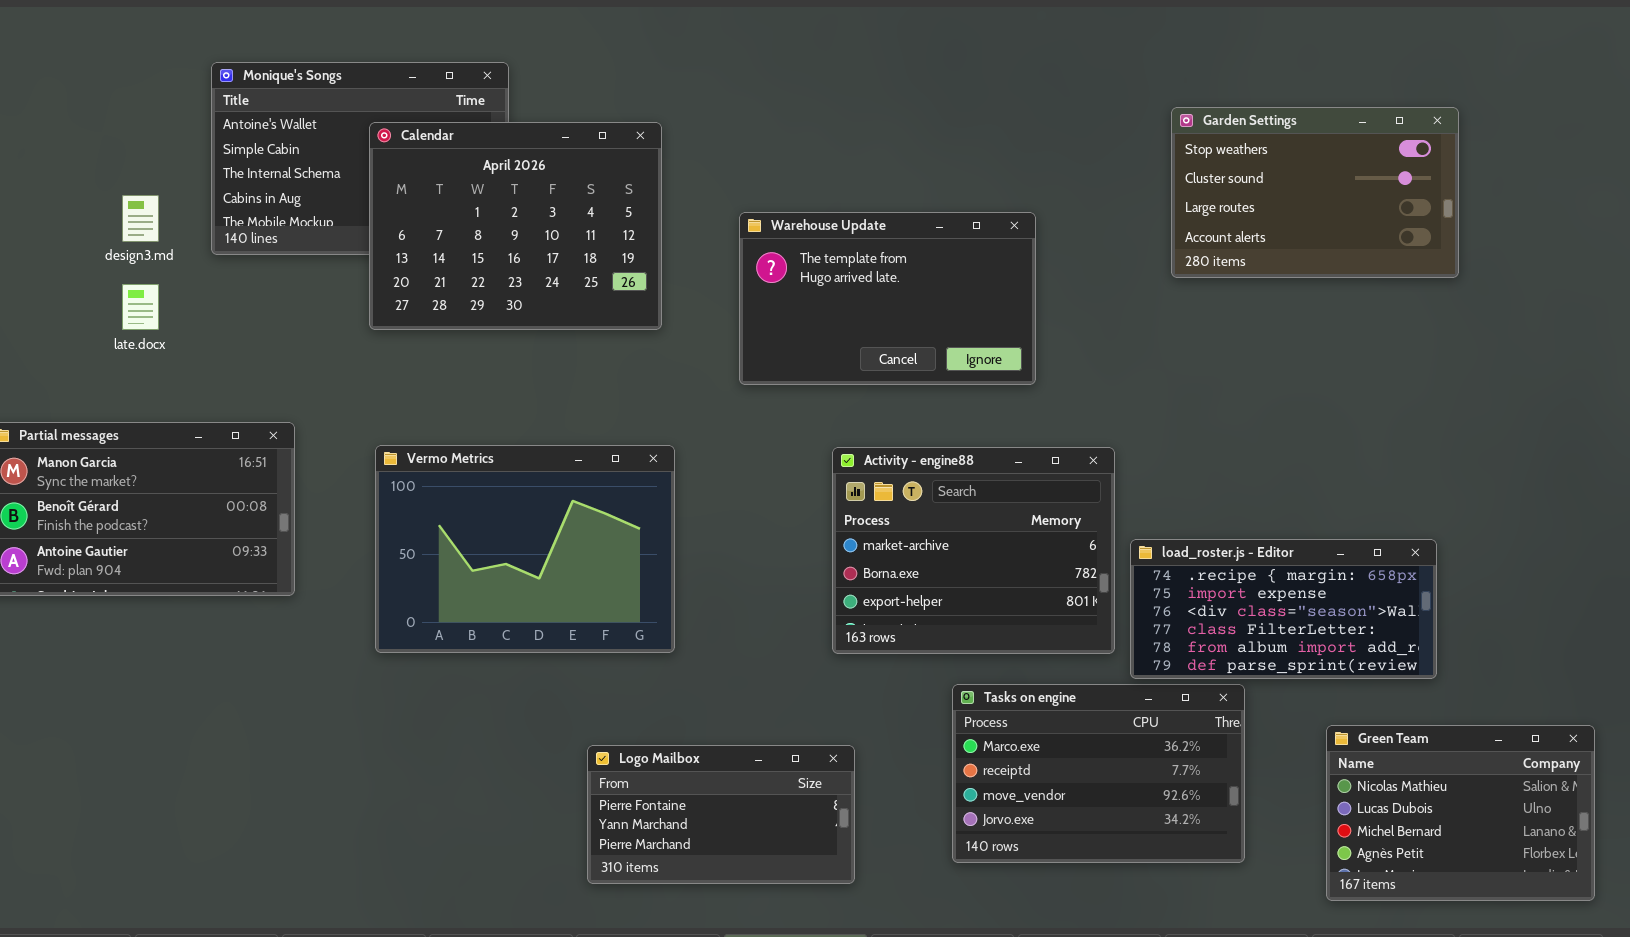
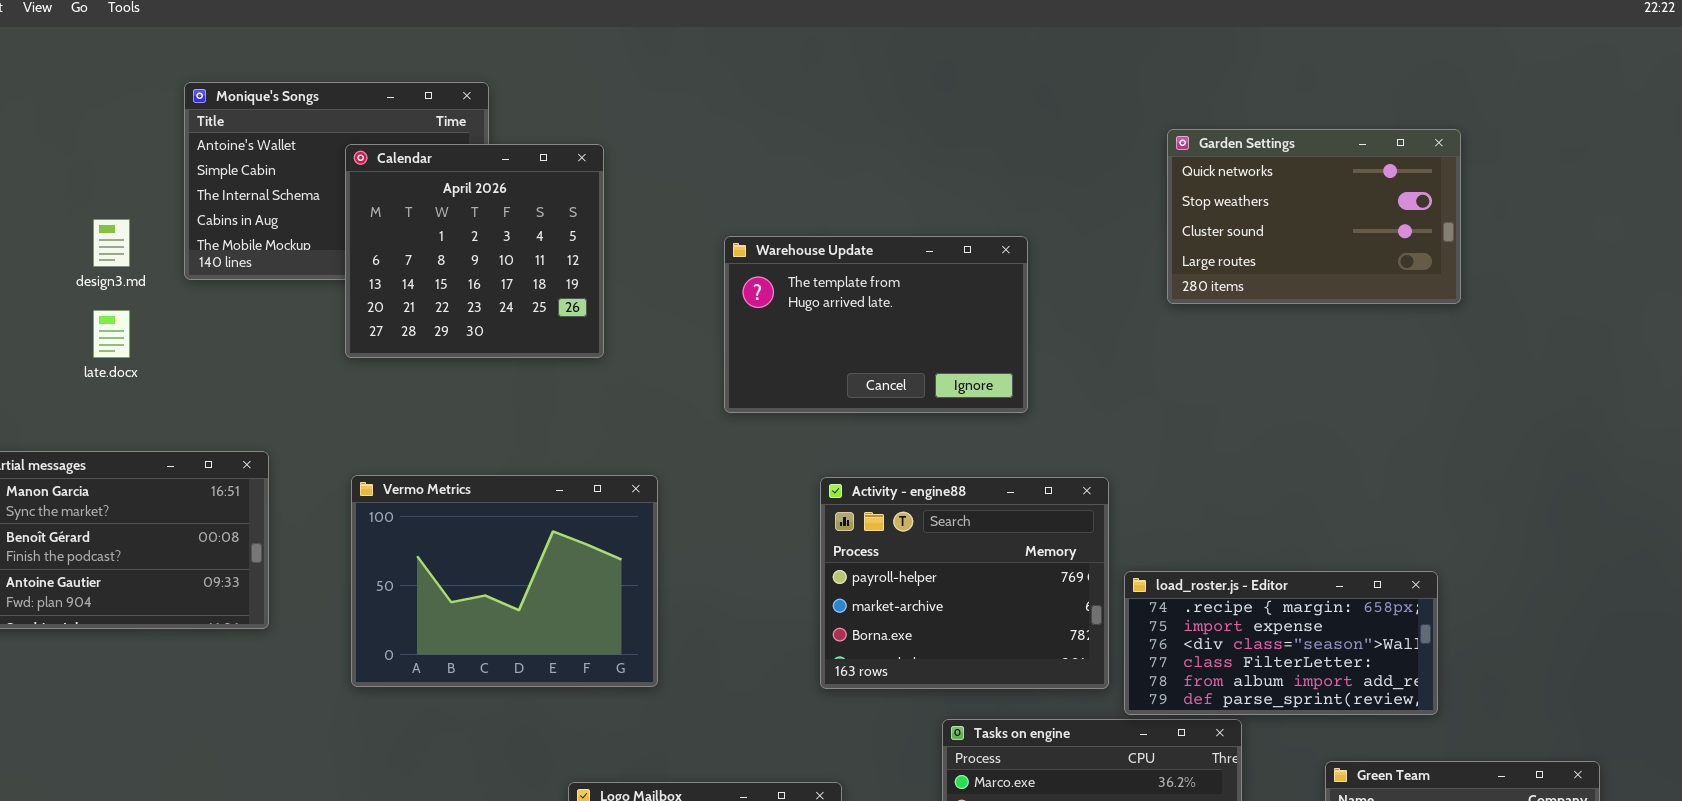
Garden Settings: [1171,107,1459,278] -> [1167,129,1461,304], scrolled up 1 row
Calendar: [369,122,662,330] -> [345,144,604,358], resized
Activity - engine88: [832,447,1115,654] -> [820,477,1109,689], scrolled up 1 row

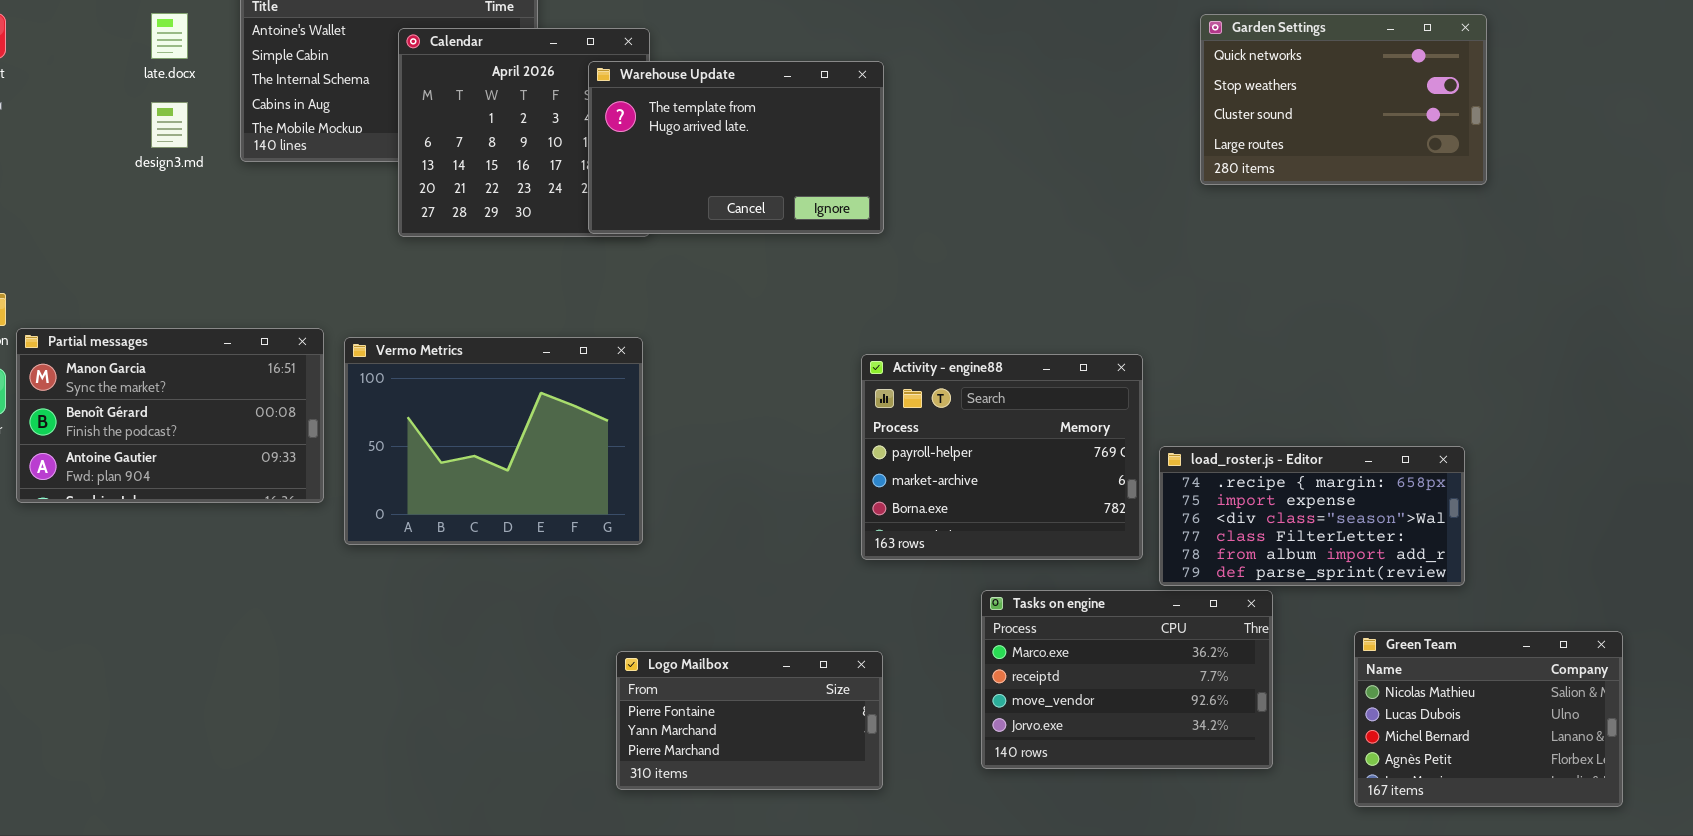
Warehouse Update: [724,236,1028,413] -> [588,61,884,234], moved
late.docx: [93,310,130,358] -> [151,13,188,59], moved
Vermo Metrics: [351,475,658,687] -> [344,337,643,545], moved

